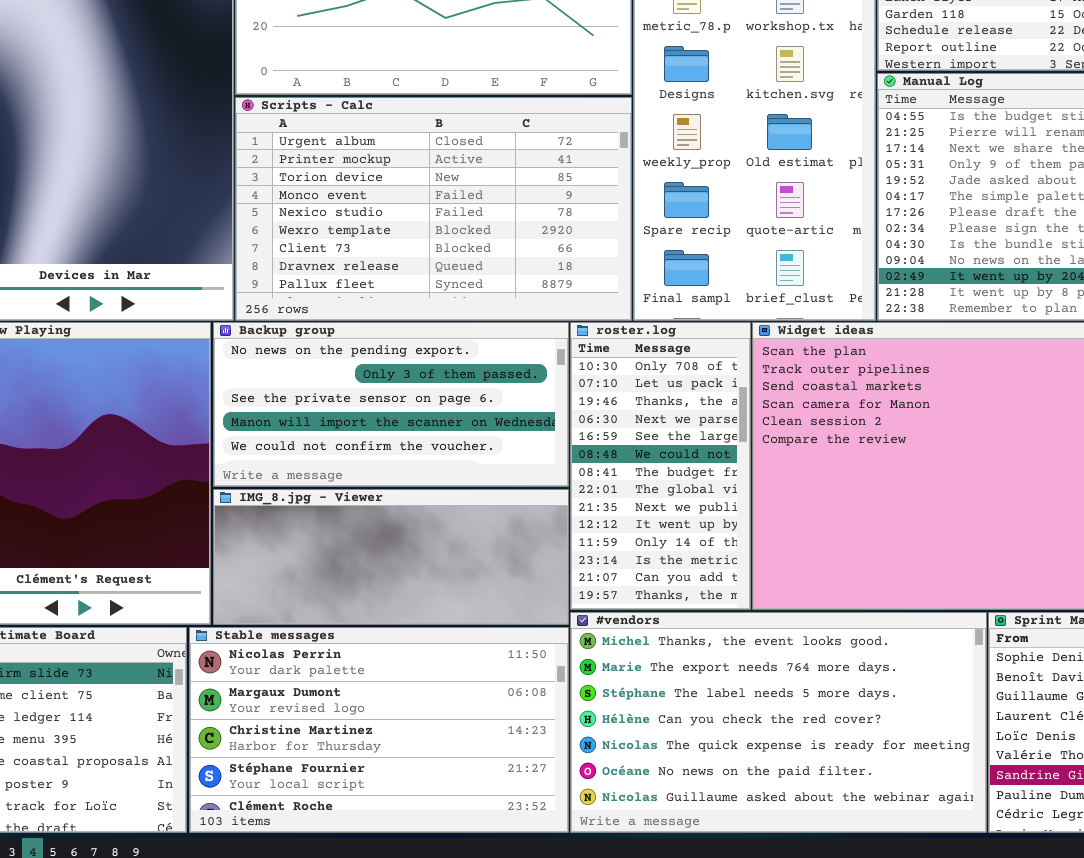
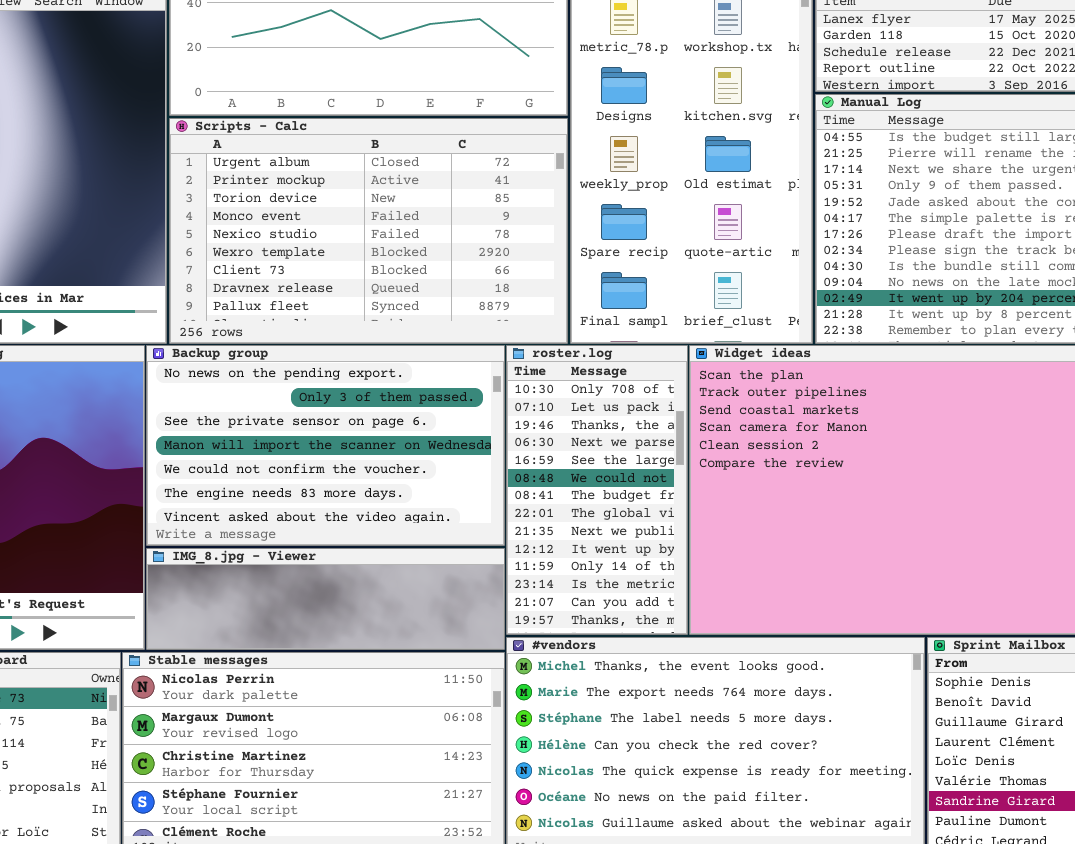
Backup group: [213,322,569,487] -> [146,345,505,546], resized
IMG_8.jpg - Viewer: [213,489,569,625] -> [146,548,505,650], resized

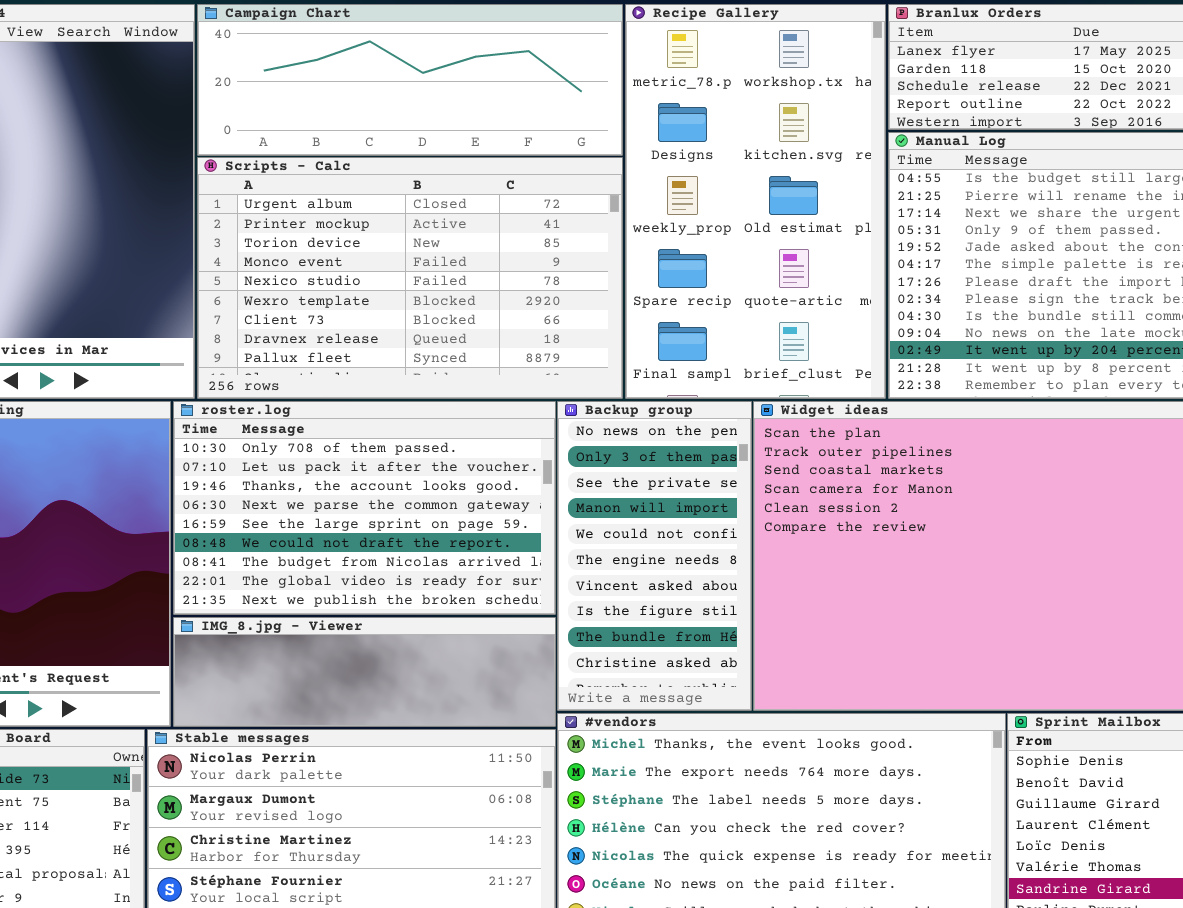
Backup group: [146,345,505,546] -> [557,401,752,711], moved, resized
roster.log: [506,345,688,635] -> [173,401,556,615], moved, resized

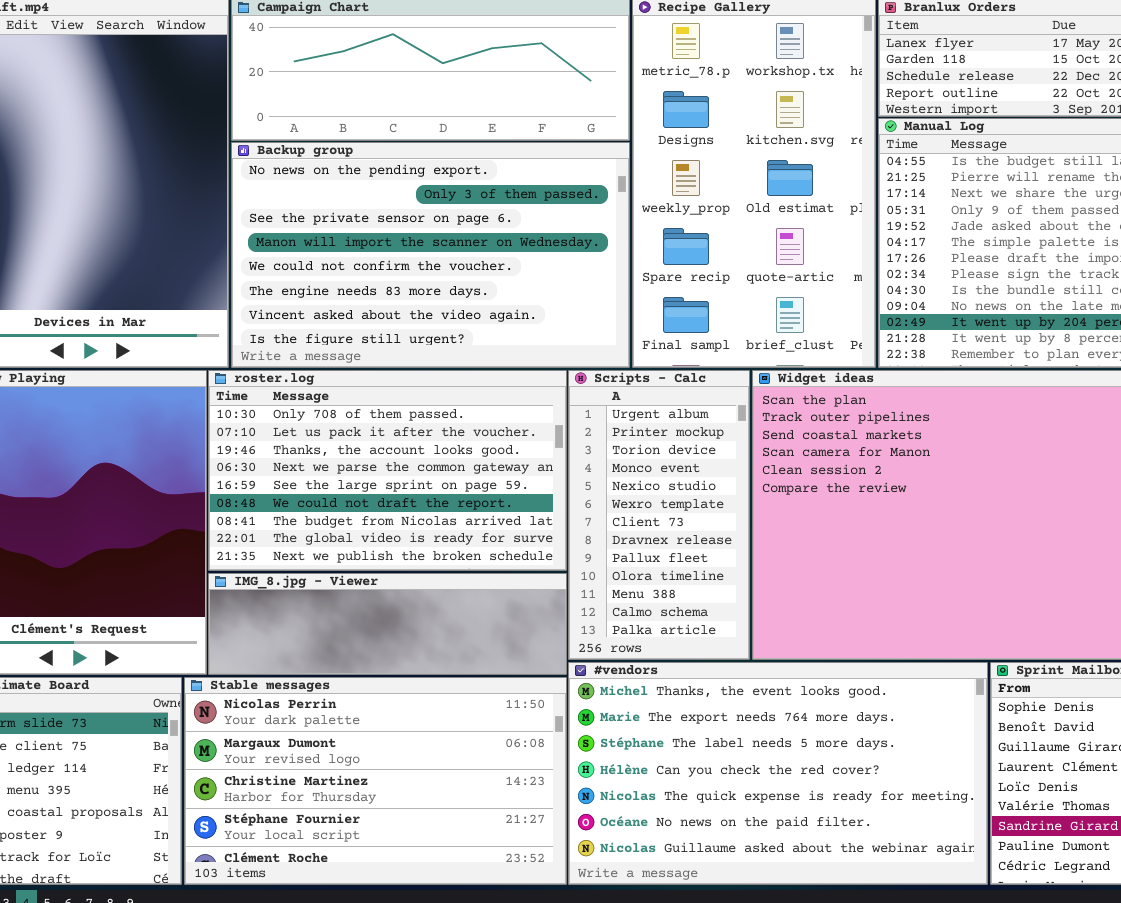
Scripts - Calc: [197,157,623,399] -> [568,370,750,660], moved, resized
Backup group: [557,401,752,711] -> [231,142,630,368], moved, resized

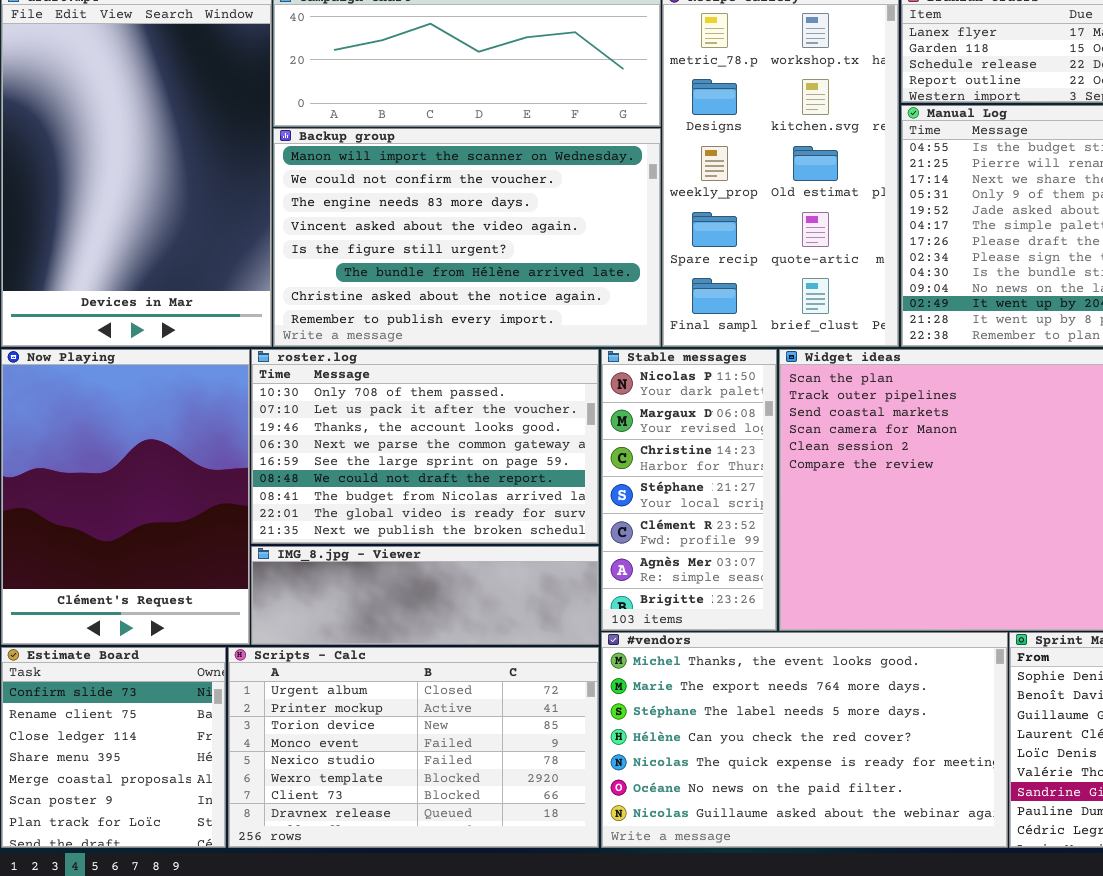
Backup group: [231,142,630,368] -> [273,128,661,347], scrolled down 3 rows
Scripts - Calc: [568,370,750,660] -> [228,647,599,848], moved, resized
Stable messages: [184,677,567,885] -> [601,349,777,631], moved, resized

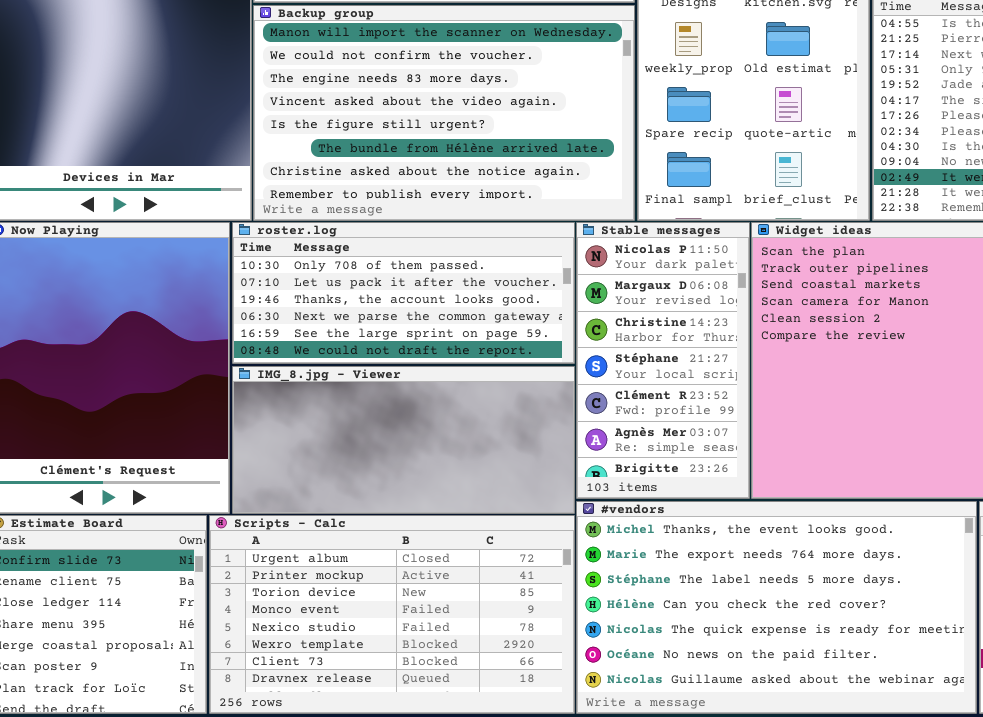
roster.log: [251,349,599,544] -> [232,222,575,364], resized
IMG_8.jpg - Viewer: [251,546,599,645] -> [232,366,575,514], resized

